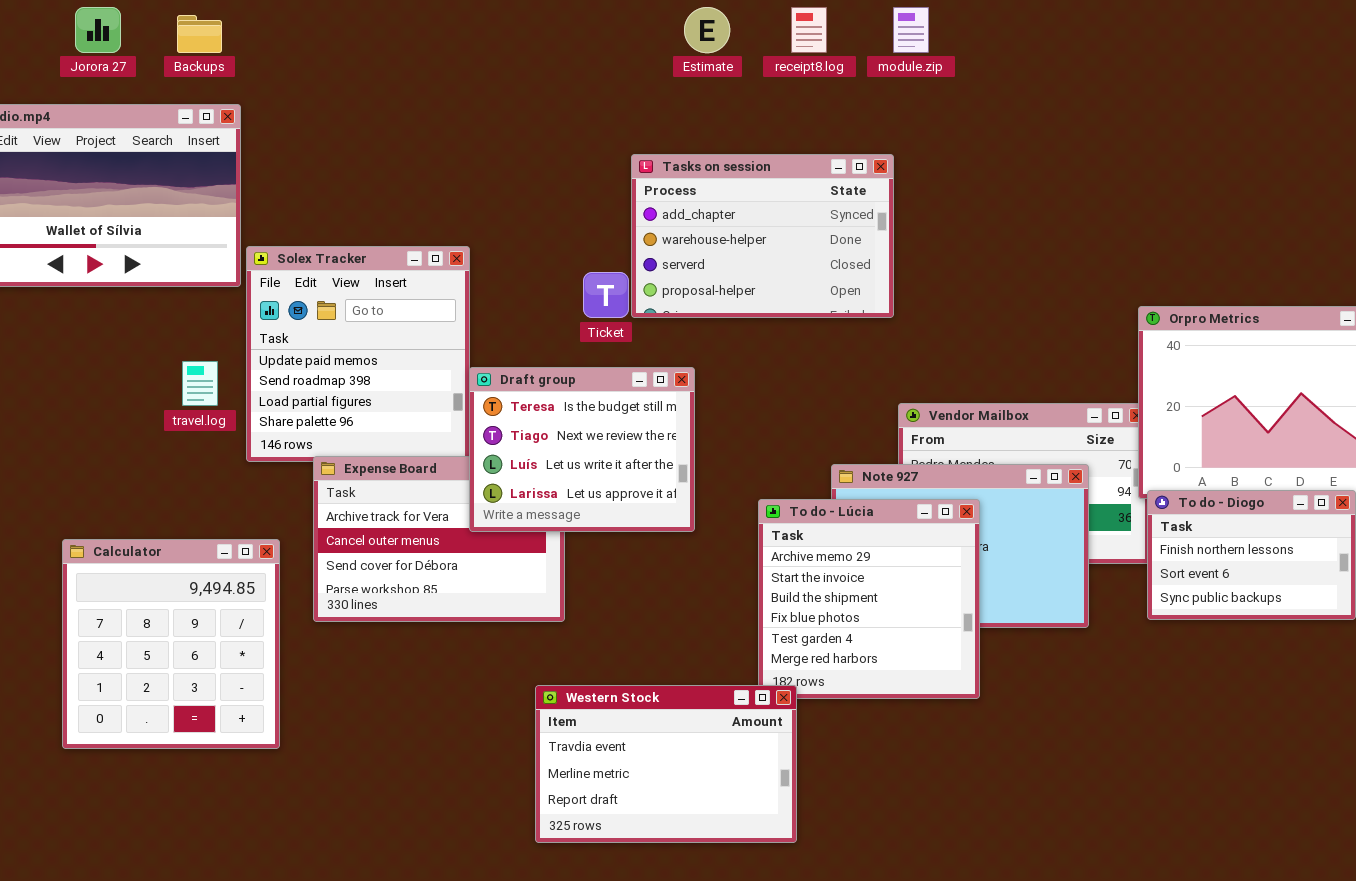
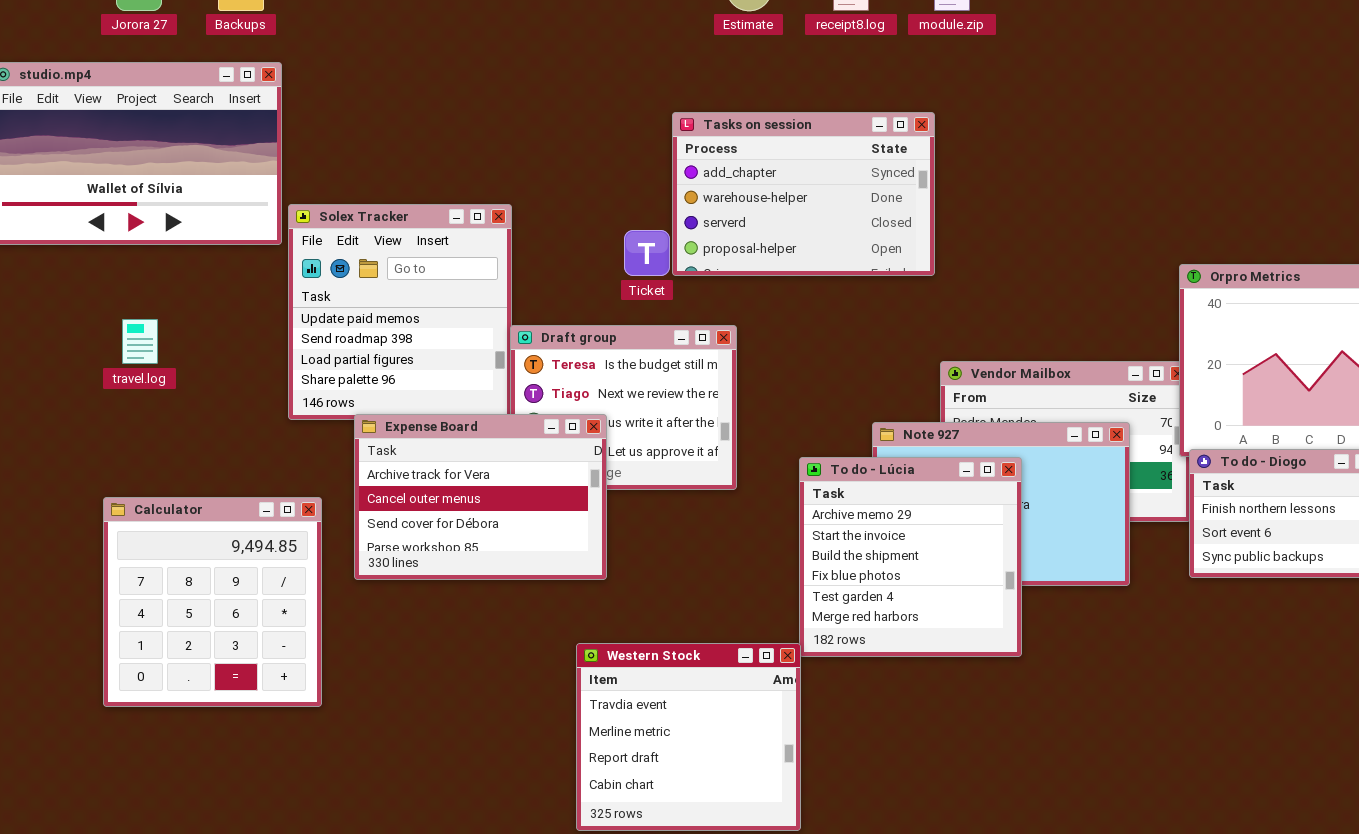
travel.log: [182,361,218,406] -> [122,319,158,364], moved
Expense Board: [313,456,565,622] -> [354,414,607,580], raised
Western Stock: [535,685,797,843] -> [576,643,801,831], resized

